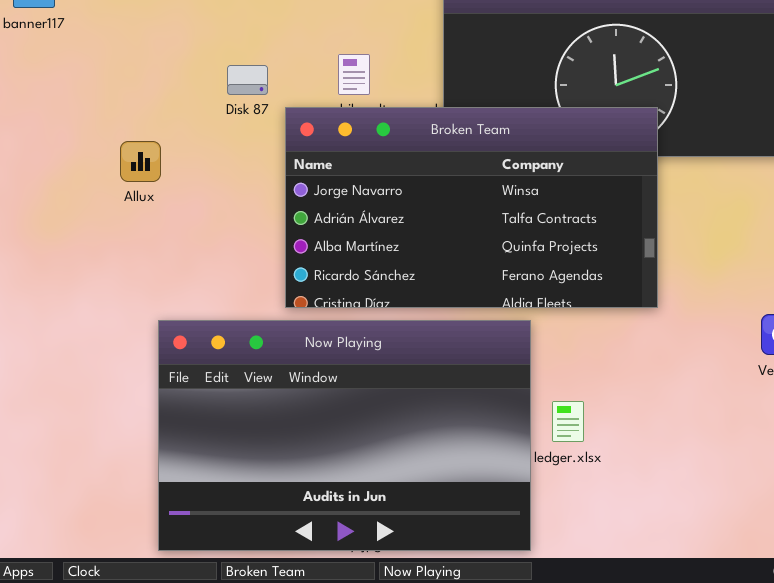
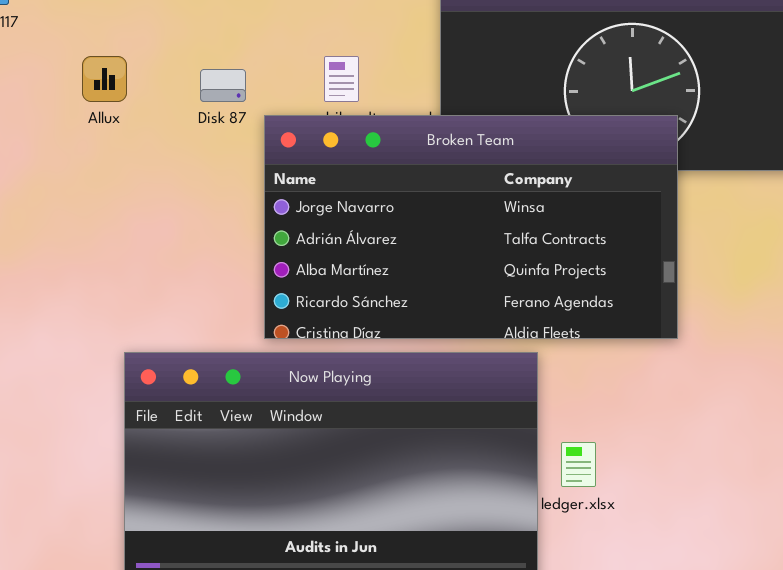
Allux: [120,141,161,182] -> [82,56,127,102], moved

